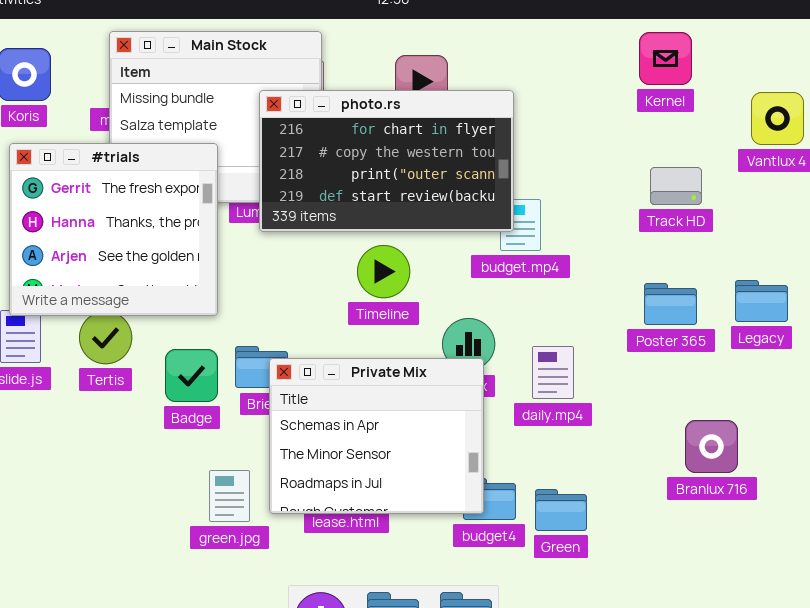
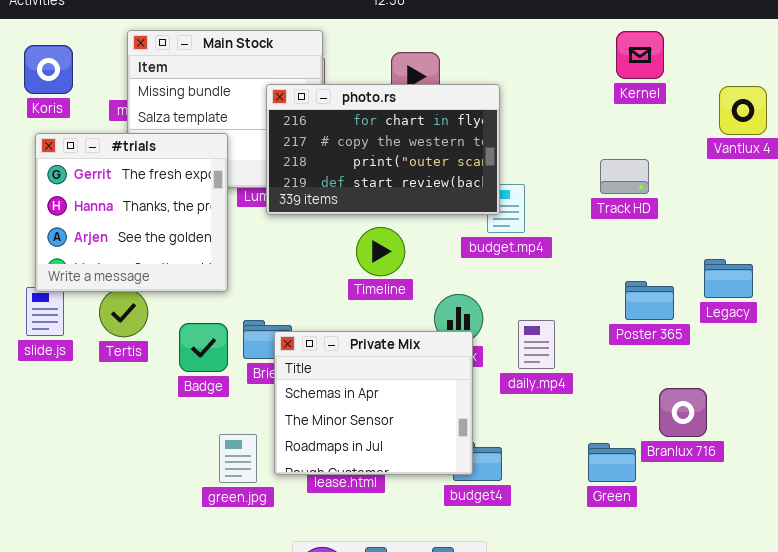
Track HD: [650,167,702,205] -> [600,159,649,194], moved
Poster 365: [644,283,697,325] -> [625,281,674,320], moved
Green: [535,489,587,531] -> [588,443,636,482], moved

